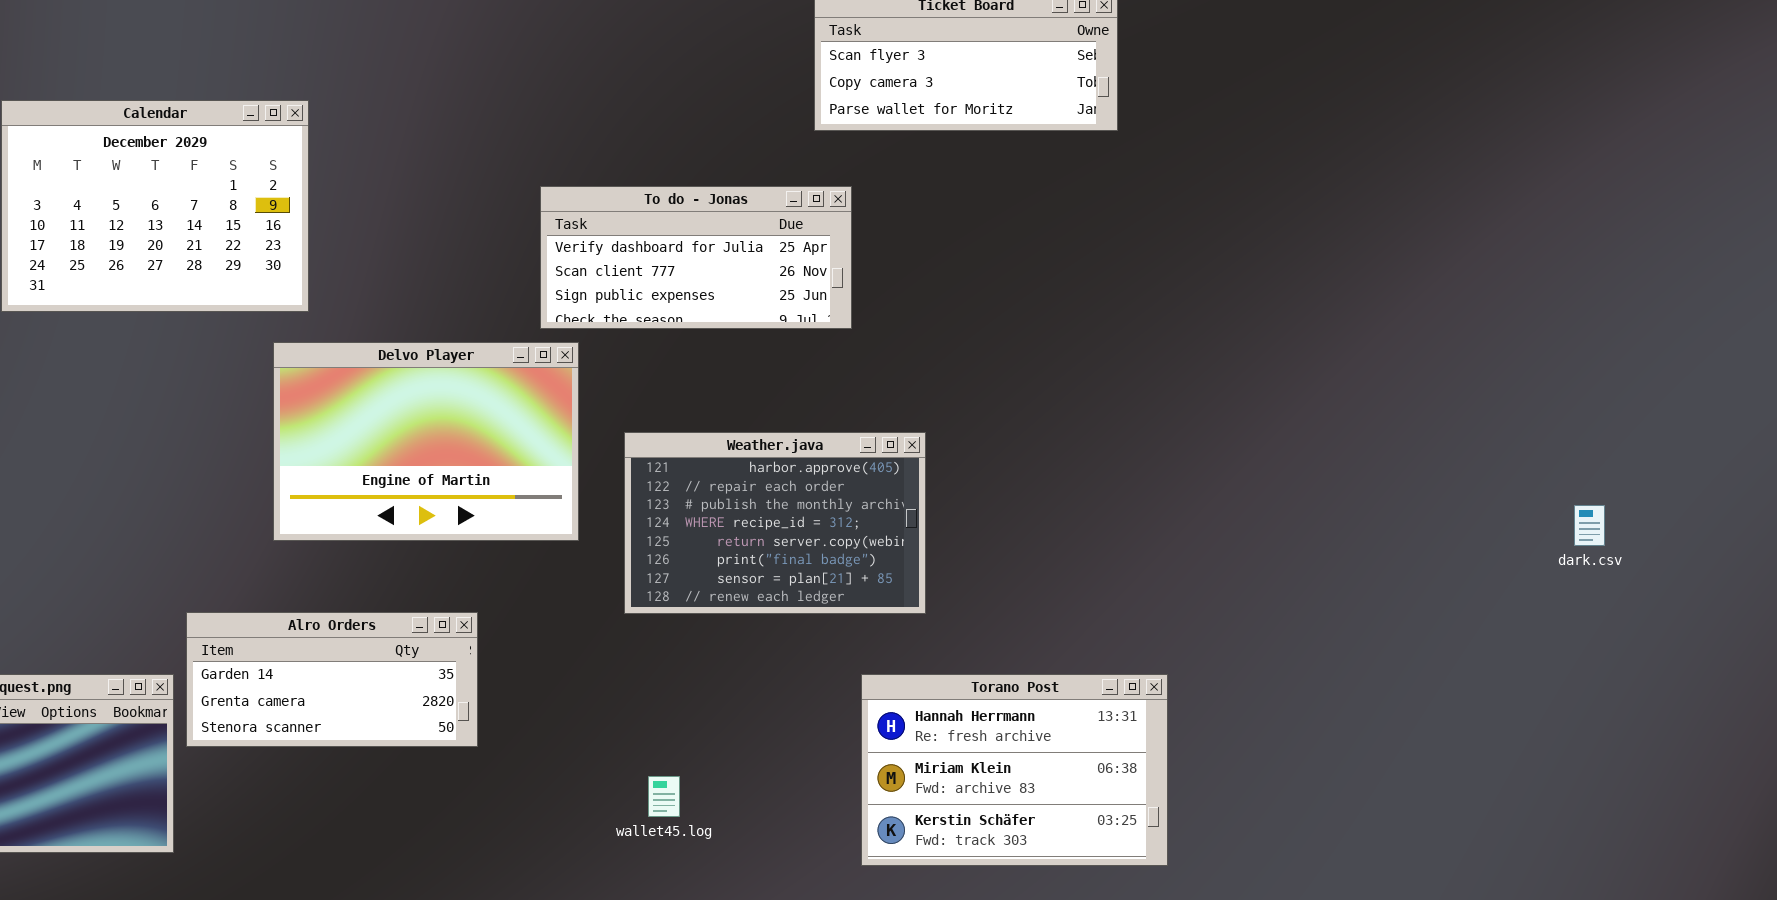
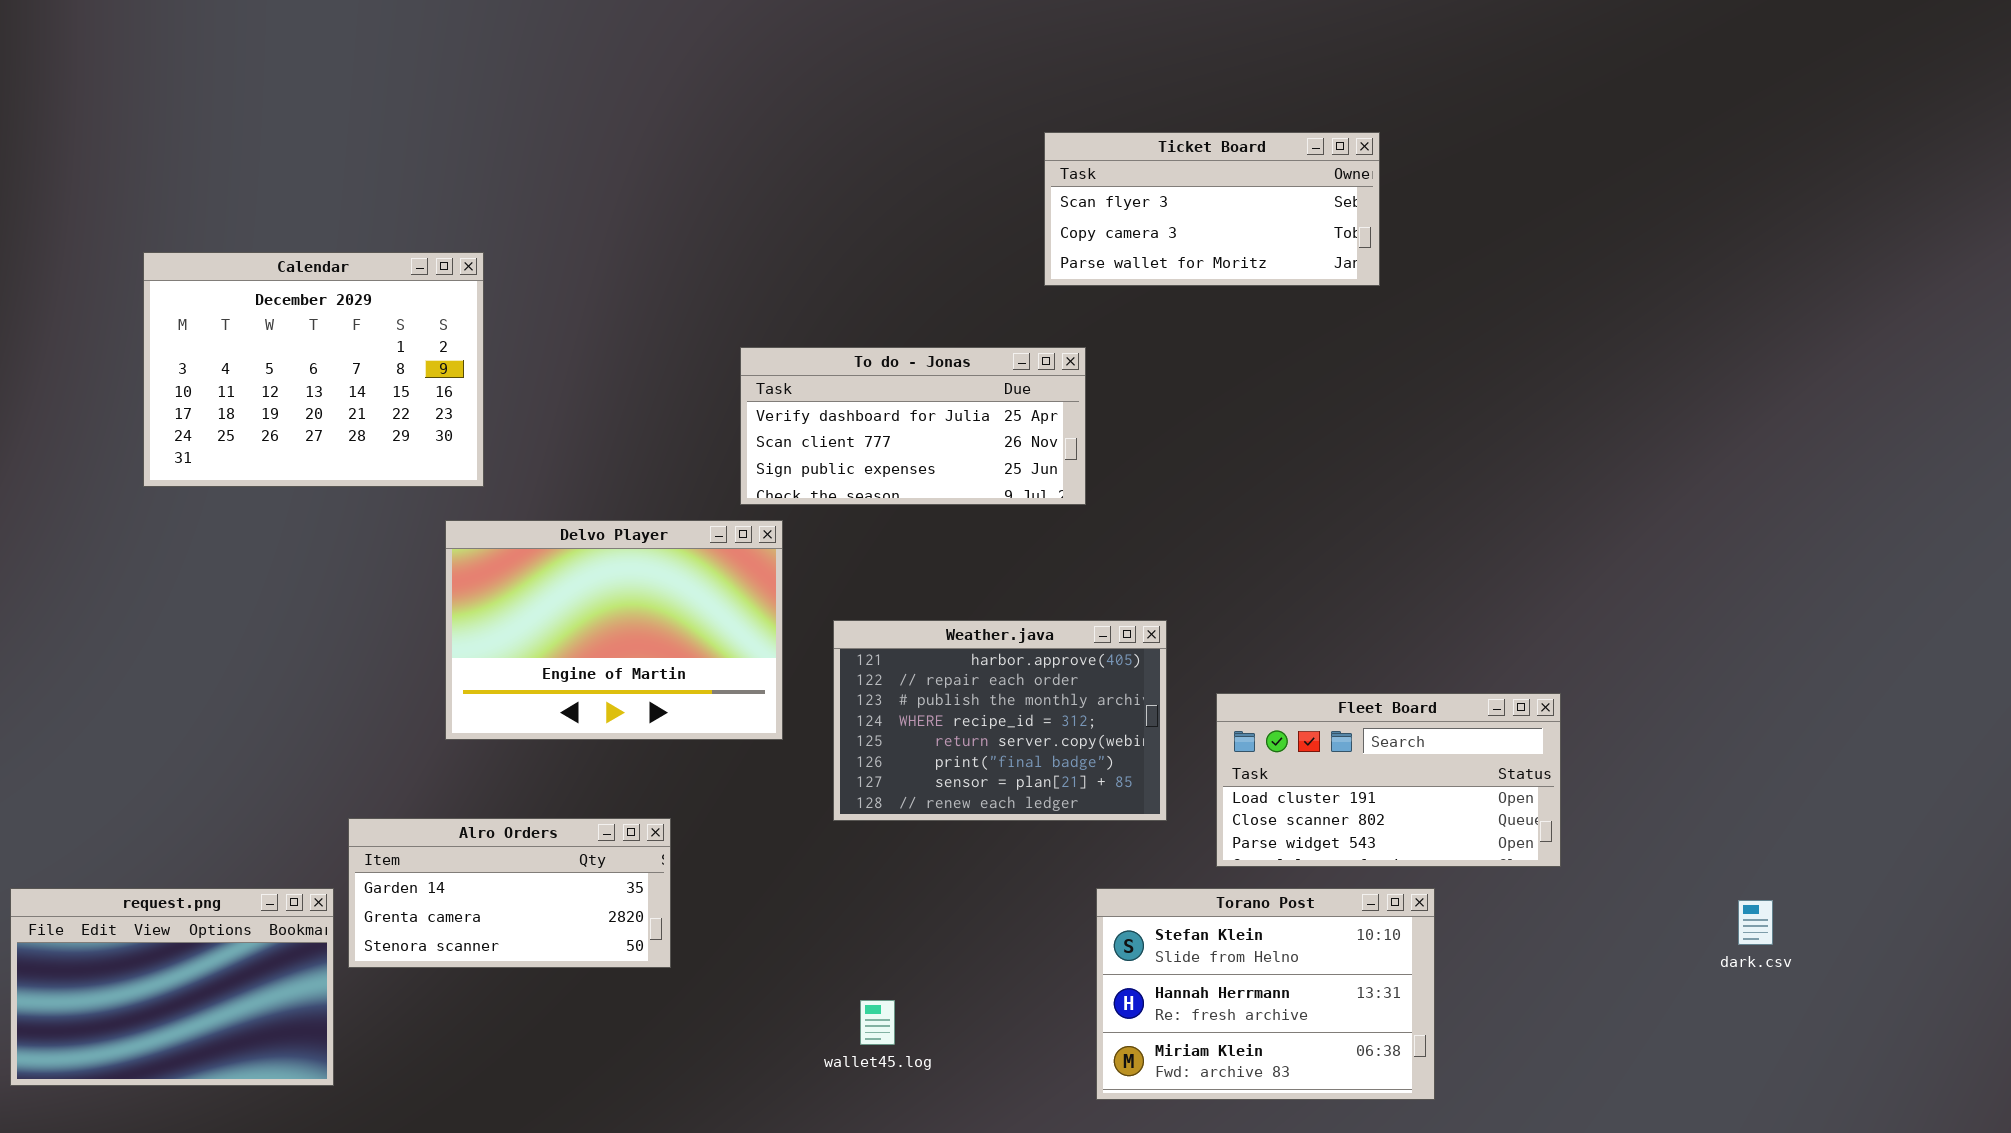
Fleet Board: none -> [1216,693,1561,867], opened
dark.csv: [1574,505,1605,546] -> [1738,900,1773,945], moved
Torano Post: [861,674,1168,866] -> [1096,888,1435,1100], scrolled up 1 row

